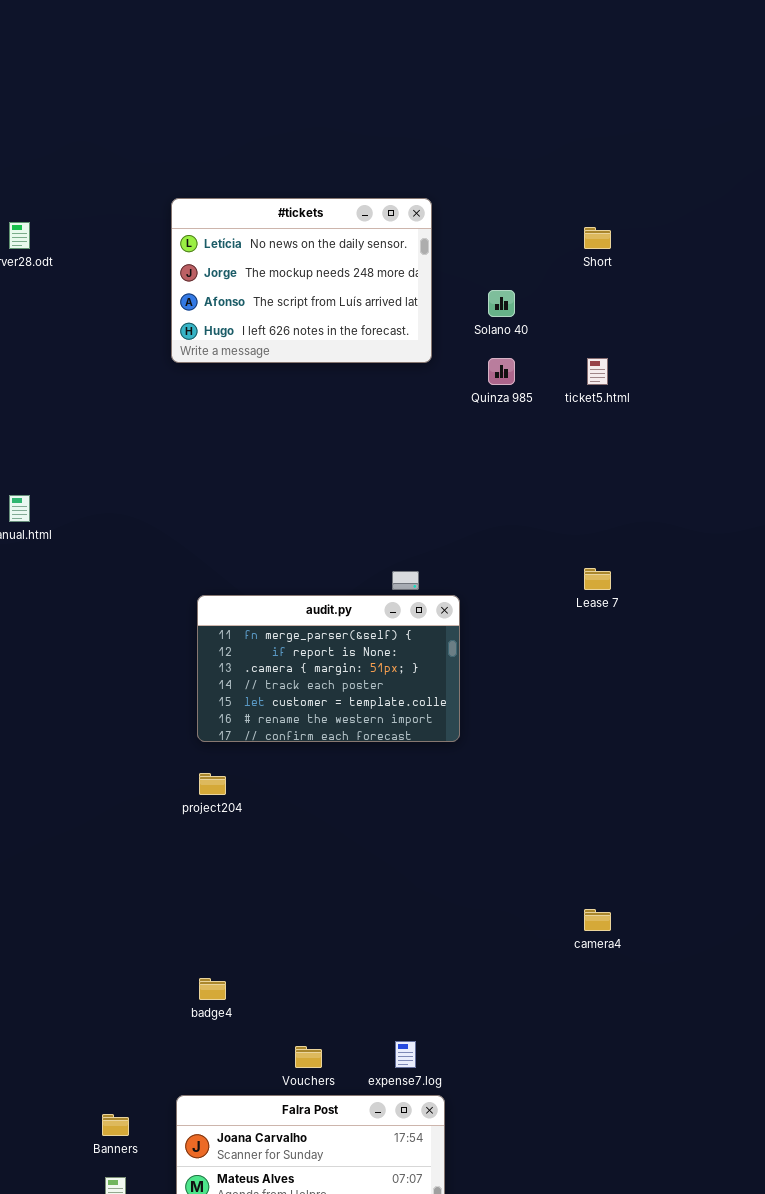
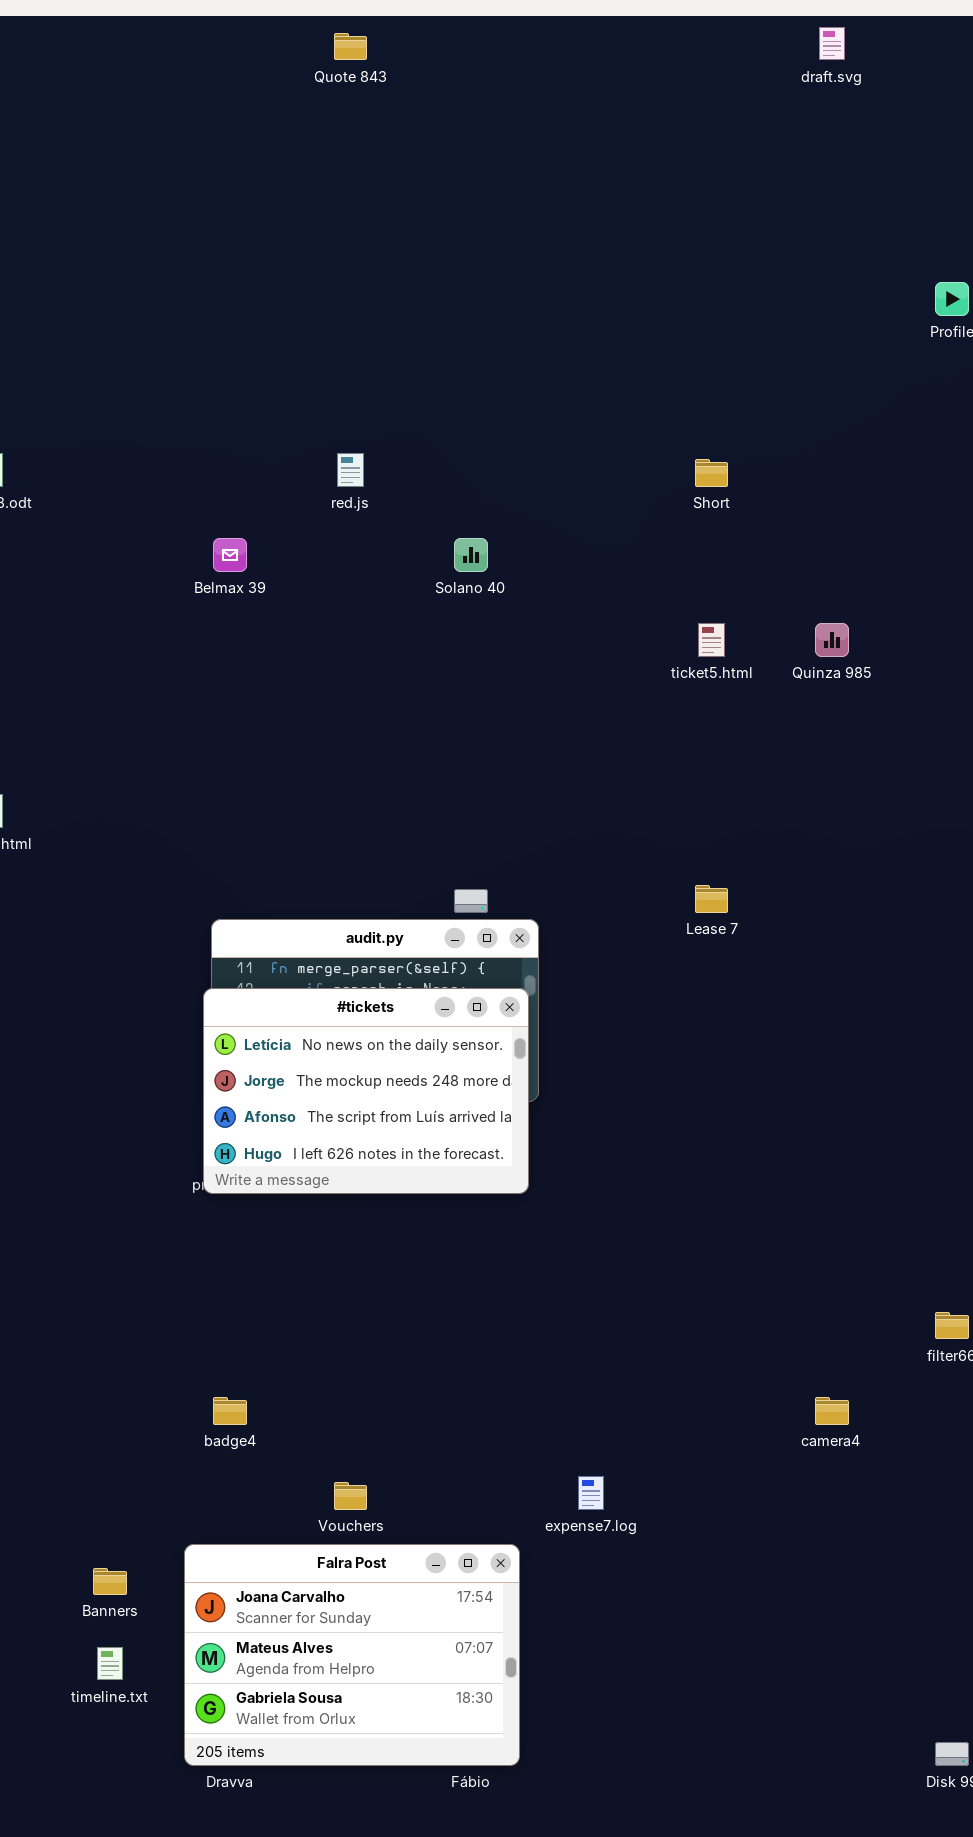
#tickets: [171,198,432,363] -> [203,988,529,1194], moved
Solano 40: [488,290,515,317] -> [454,538,488,572], moved
Quinza 985: [488,358,515,385] -> [815,623,849,657], moved
camera4: [584,909,611,931] -> [815,1397,849,1425], moved
expense7.log: [395,1041,416,1068] -> [578,1476,604,1510], moved

